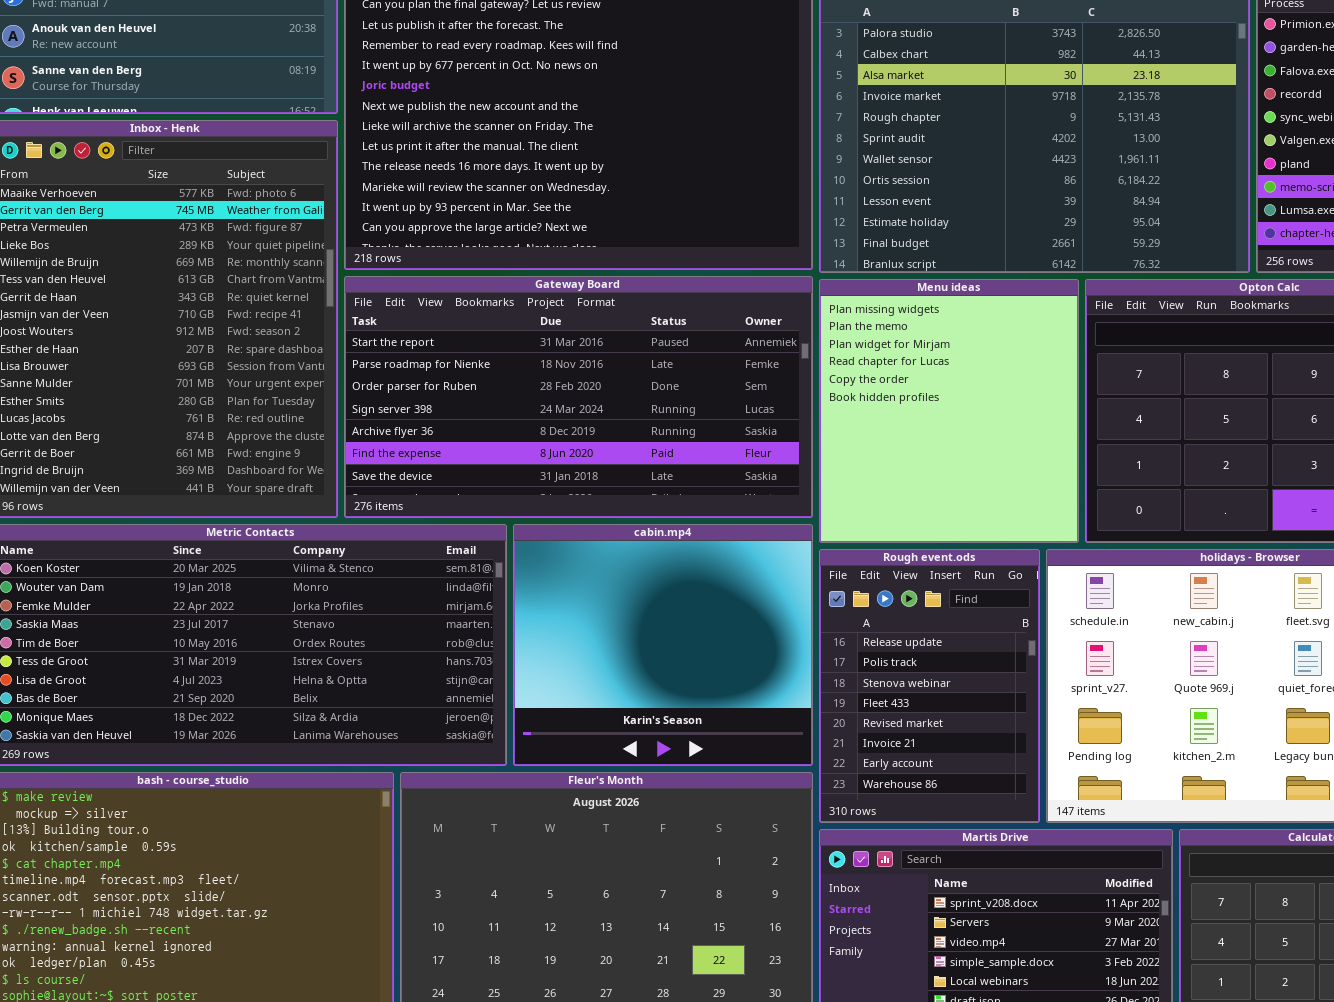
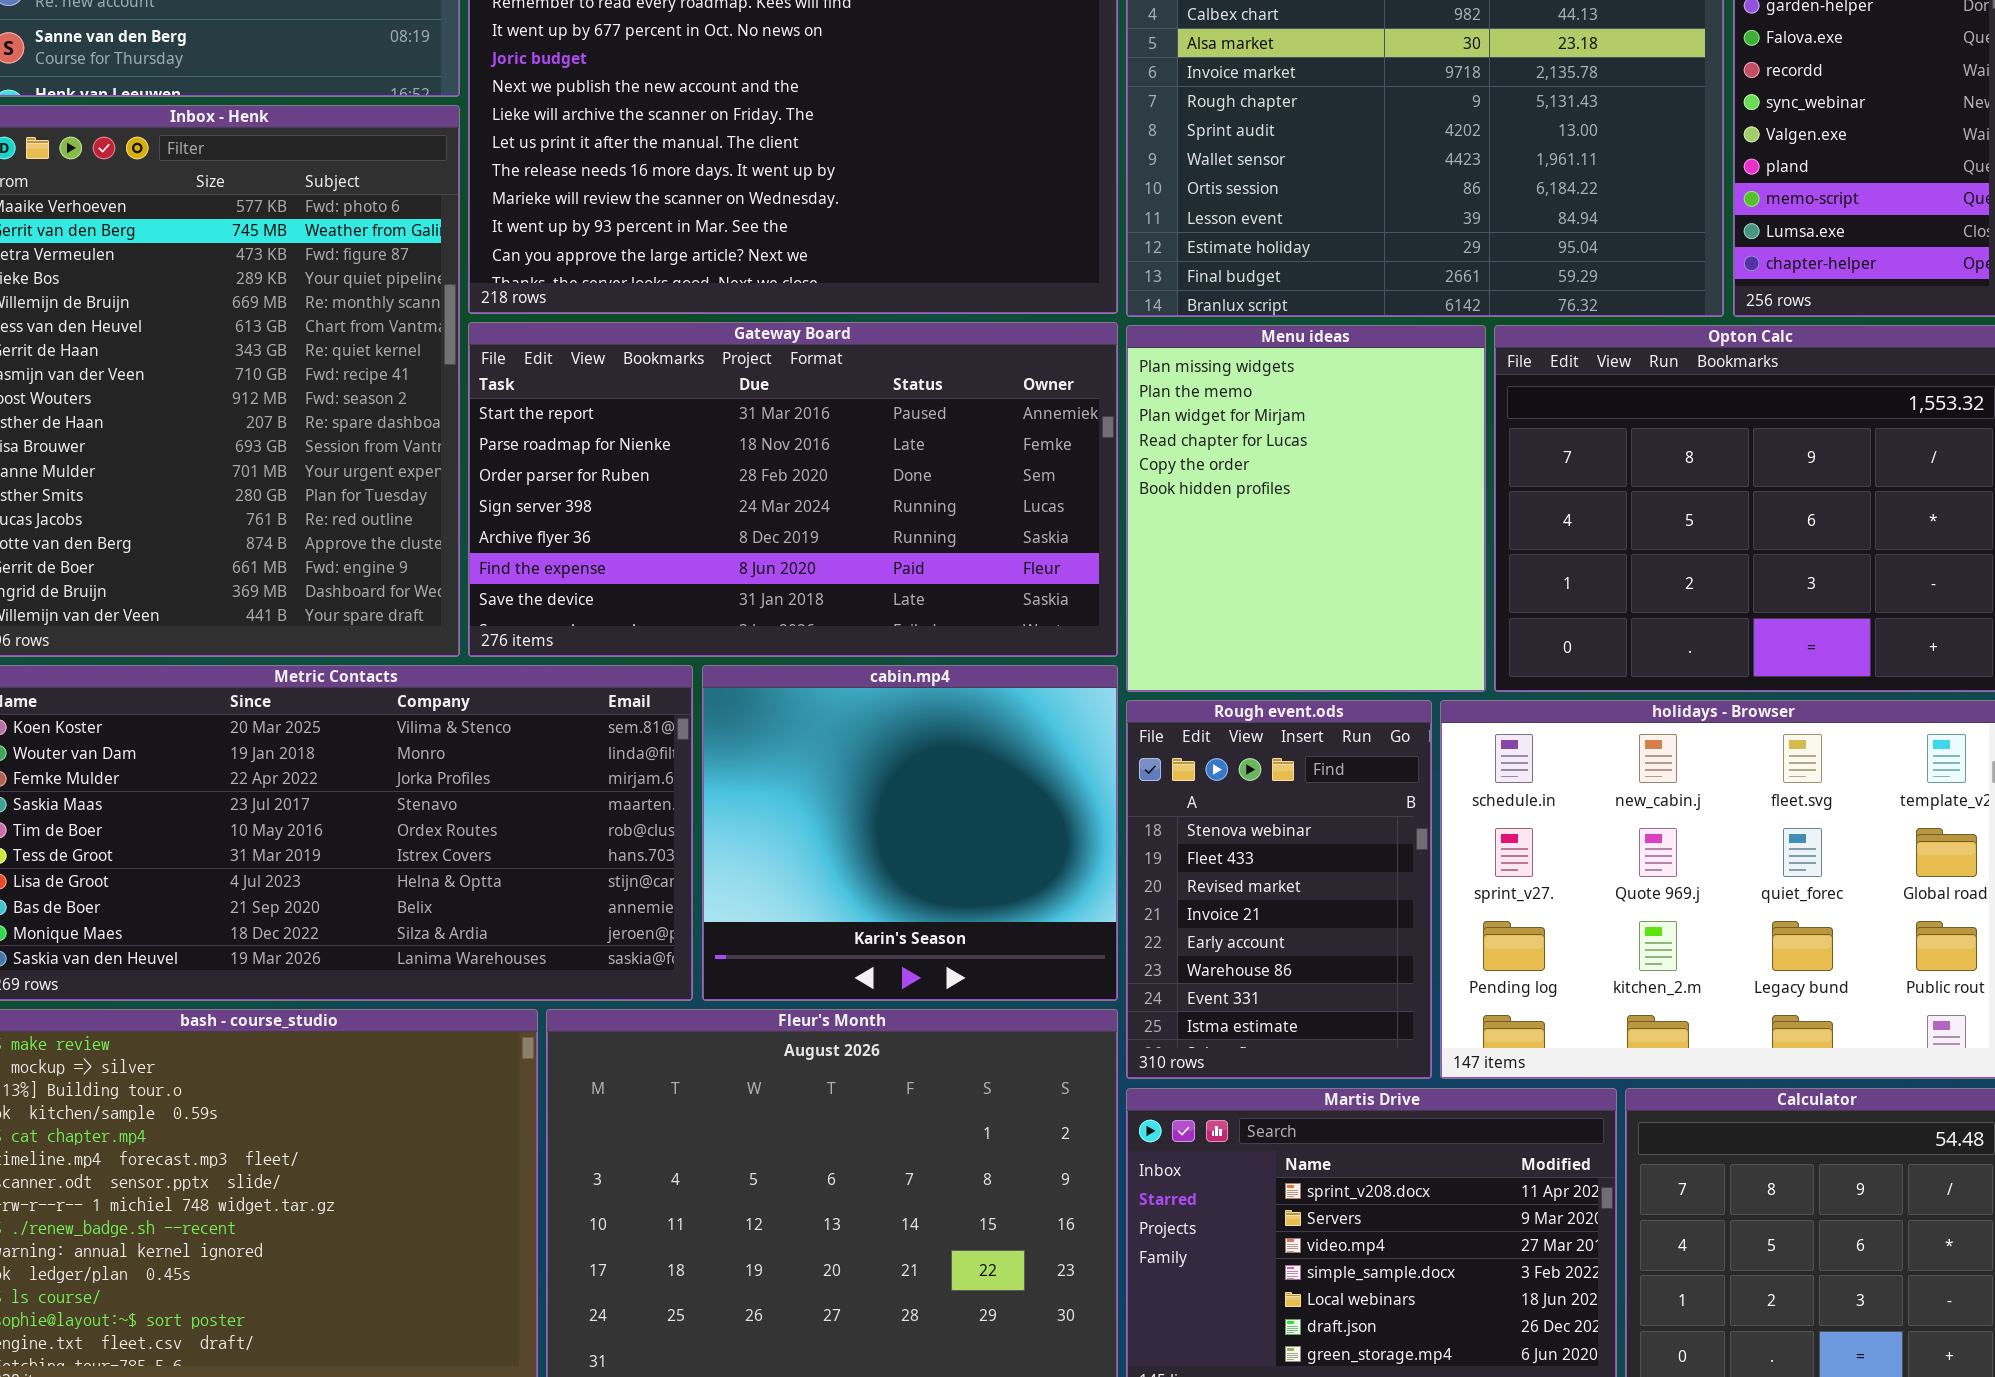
Rough event.ods: [819,549,1040,823] -> [1126,700,1432,1079], scrolled down 2 rows

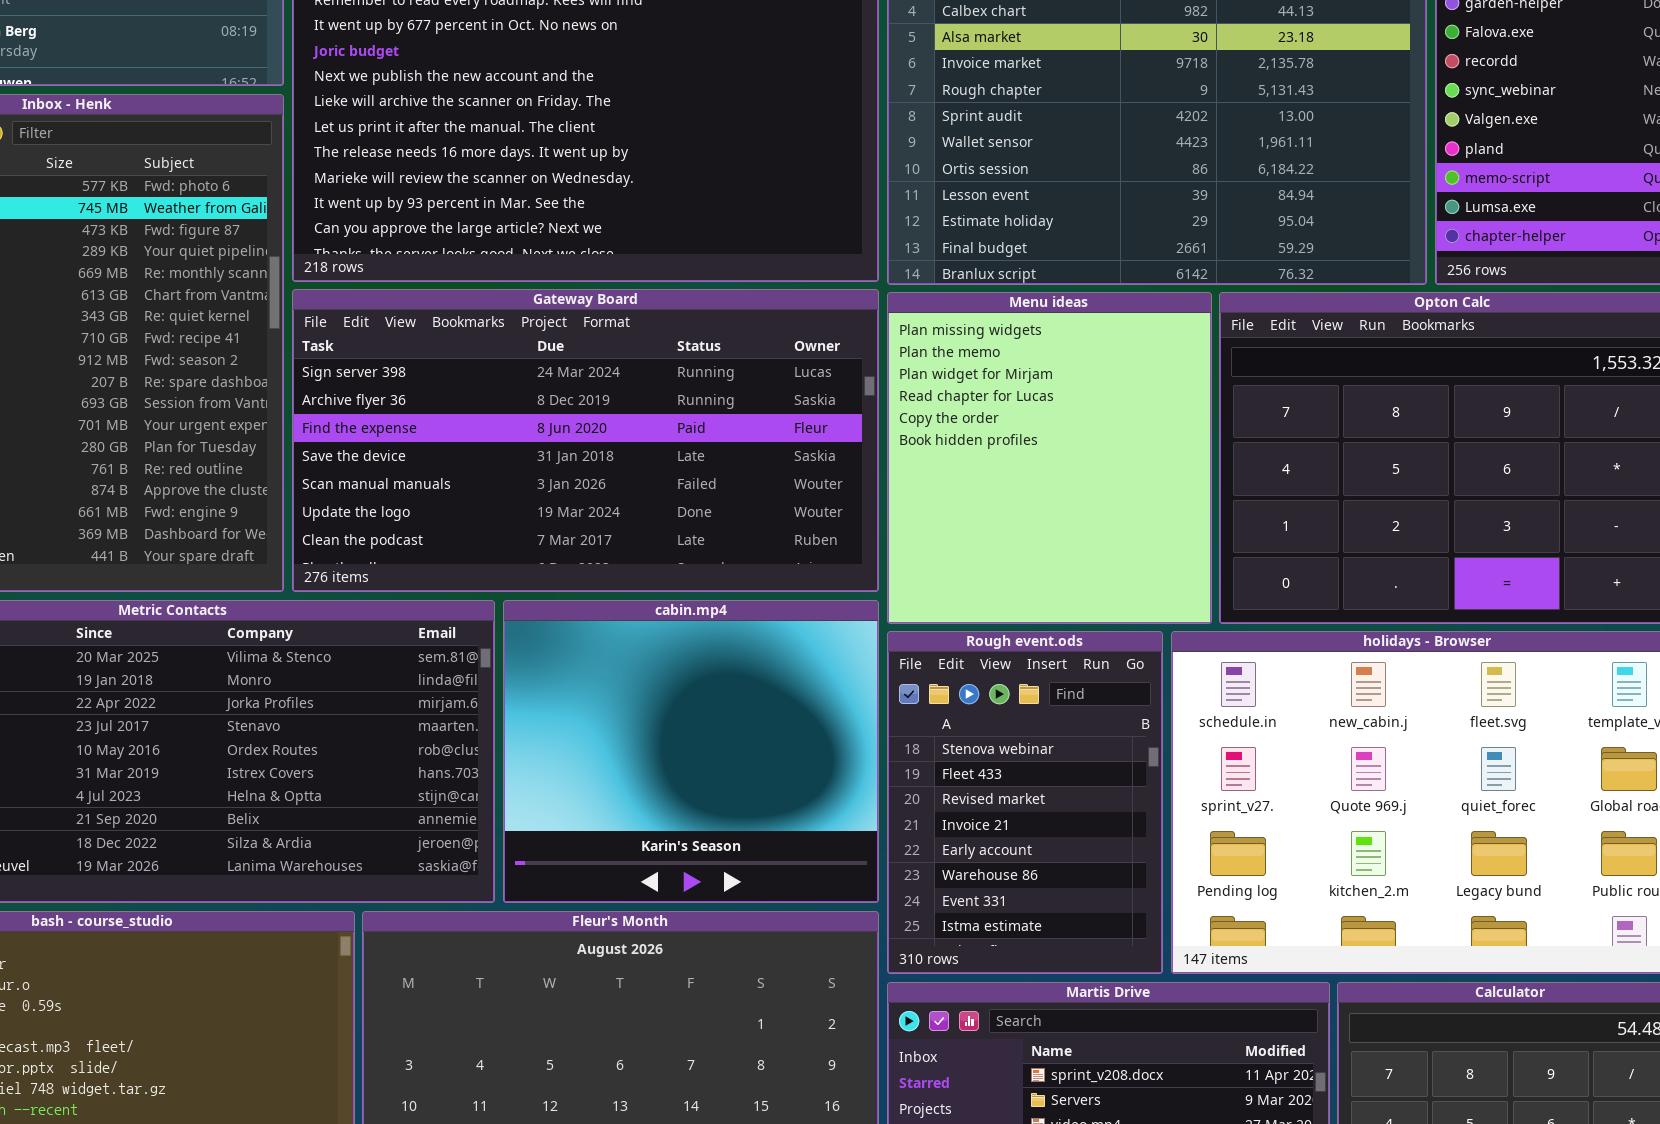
Gateway Board: [468,322,1118,657] -> [292,289,879,592], scrolled down 3 rows

